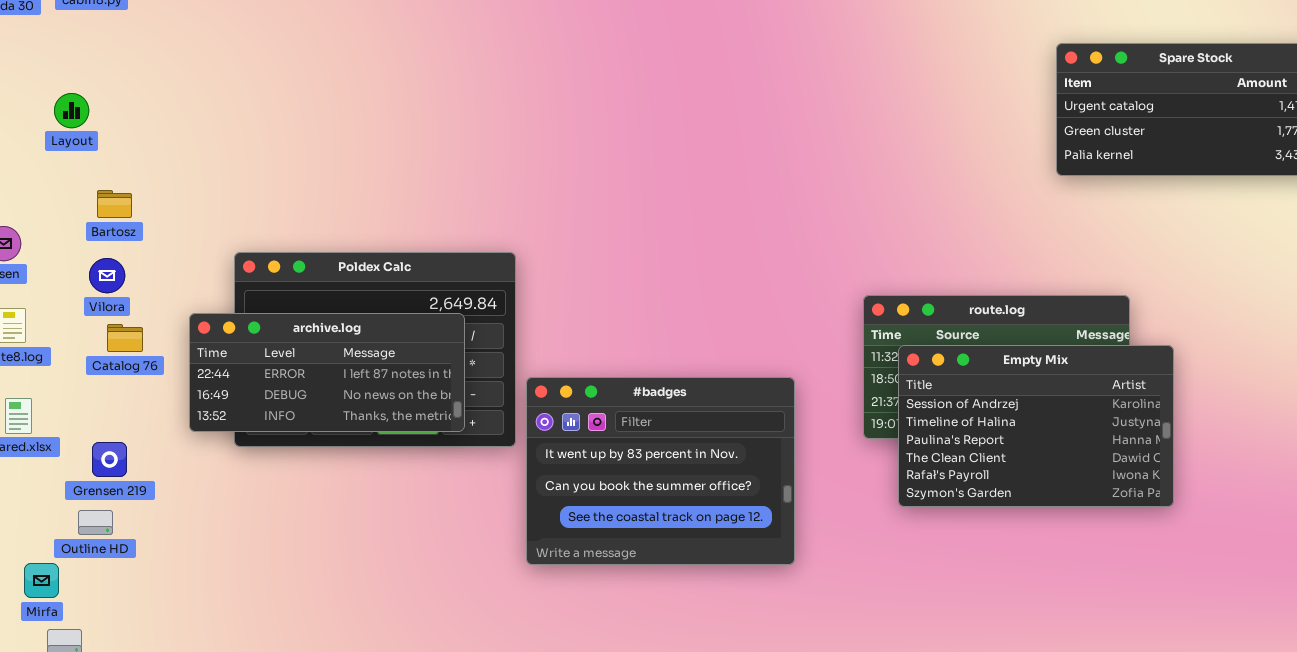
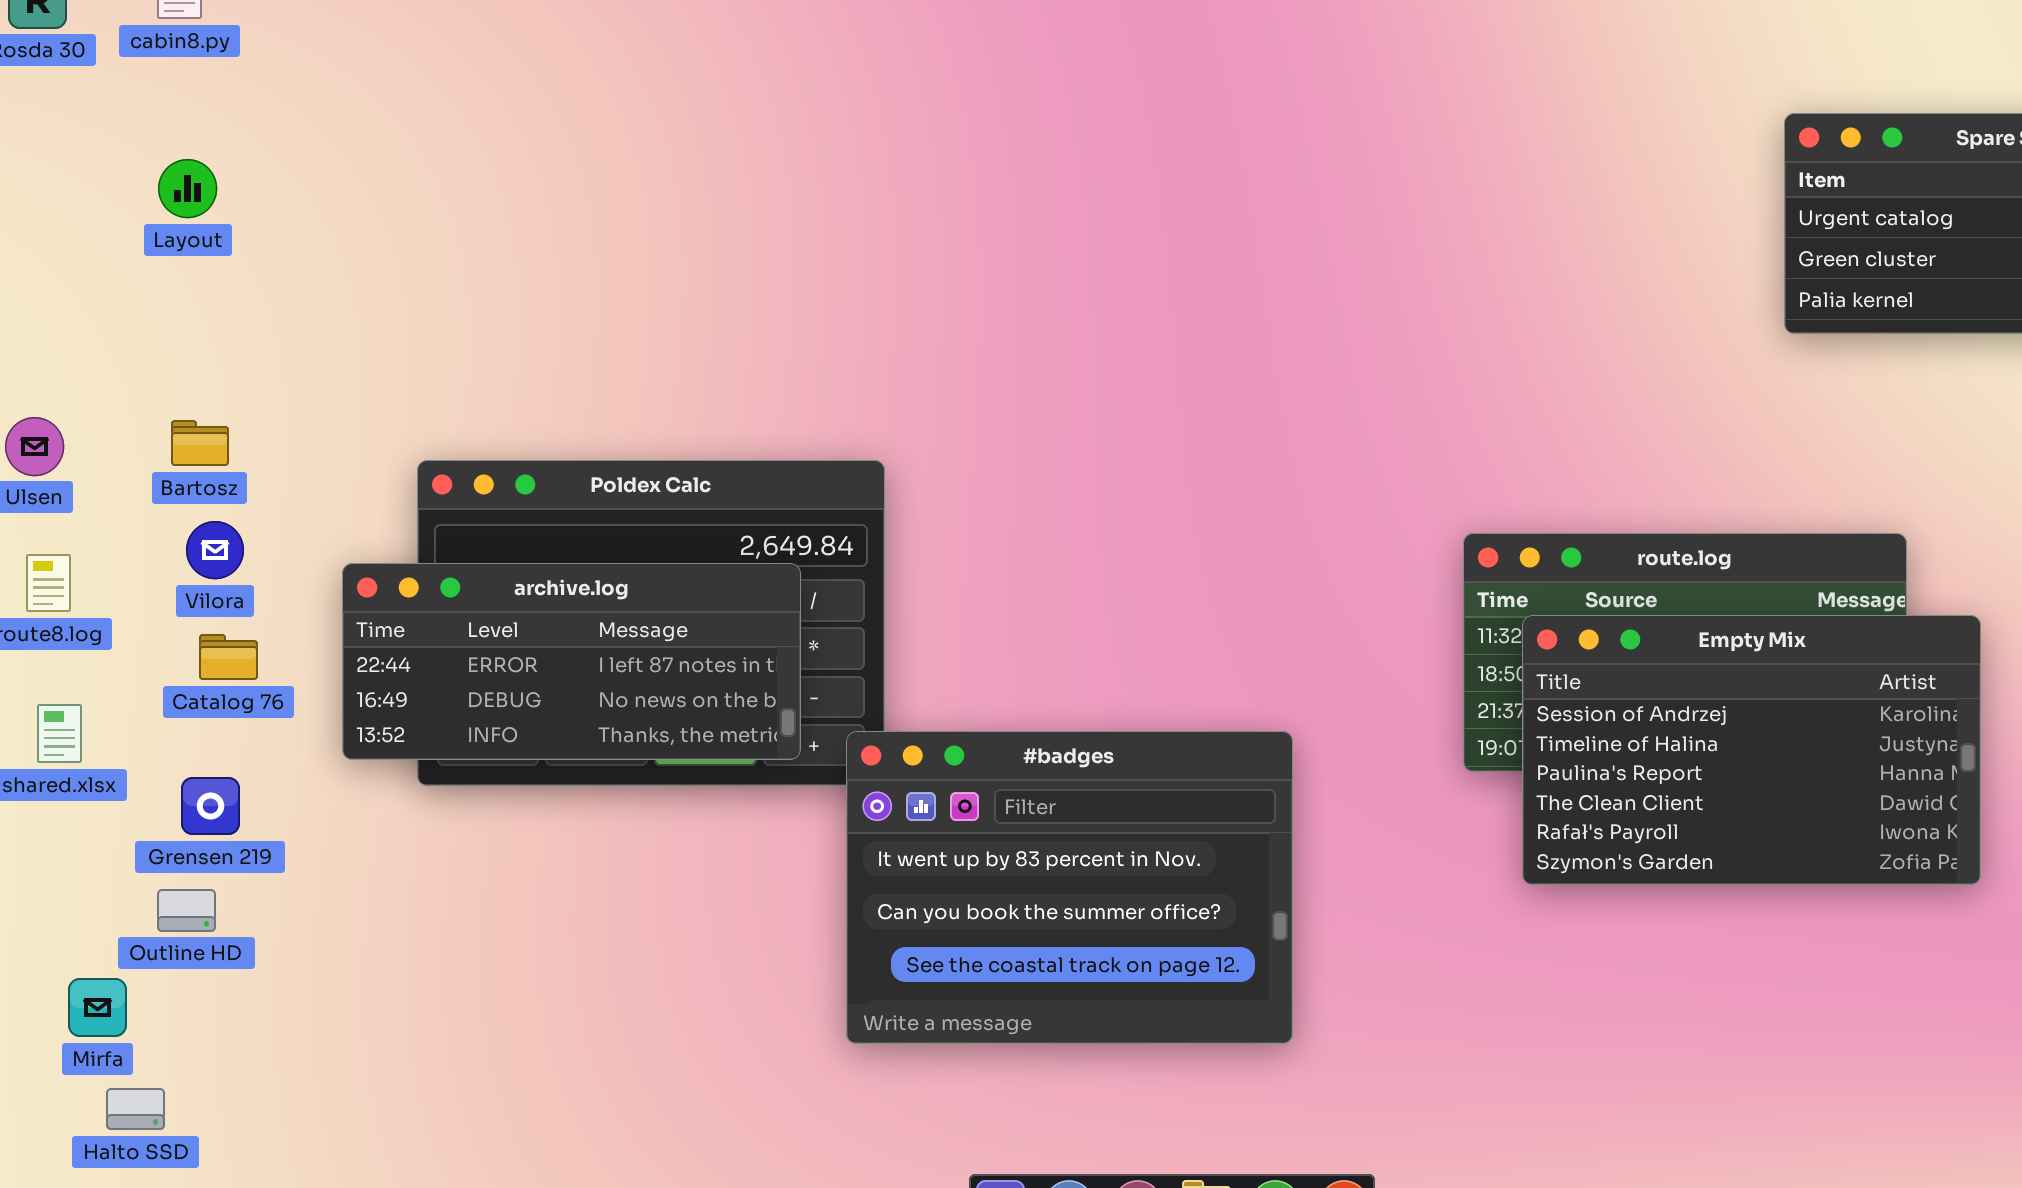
Layout: [54,93,89,128] -> [158,159,217,218], moved
Bartosz: [97,190,132,218] -> [171,420,229,466], moved
Vilora: [89,258,125,293] -> [186,521,244,579], moved
Catalog 76: [107,324,143,352] -> [199,634,258,680], moved
#badges: [526,377,795,565] -> [846,731,1293,1044], moved

